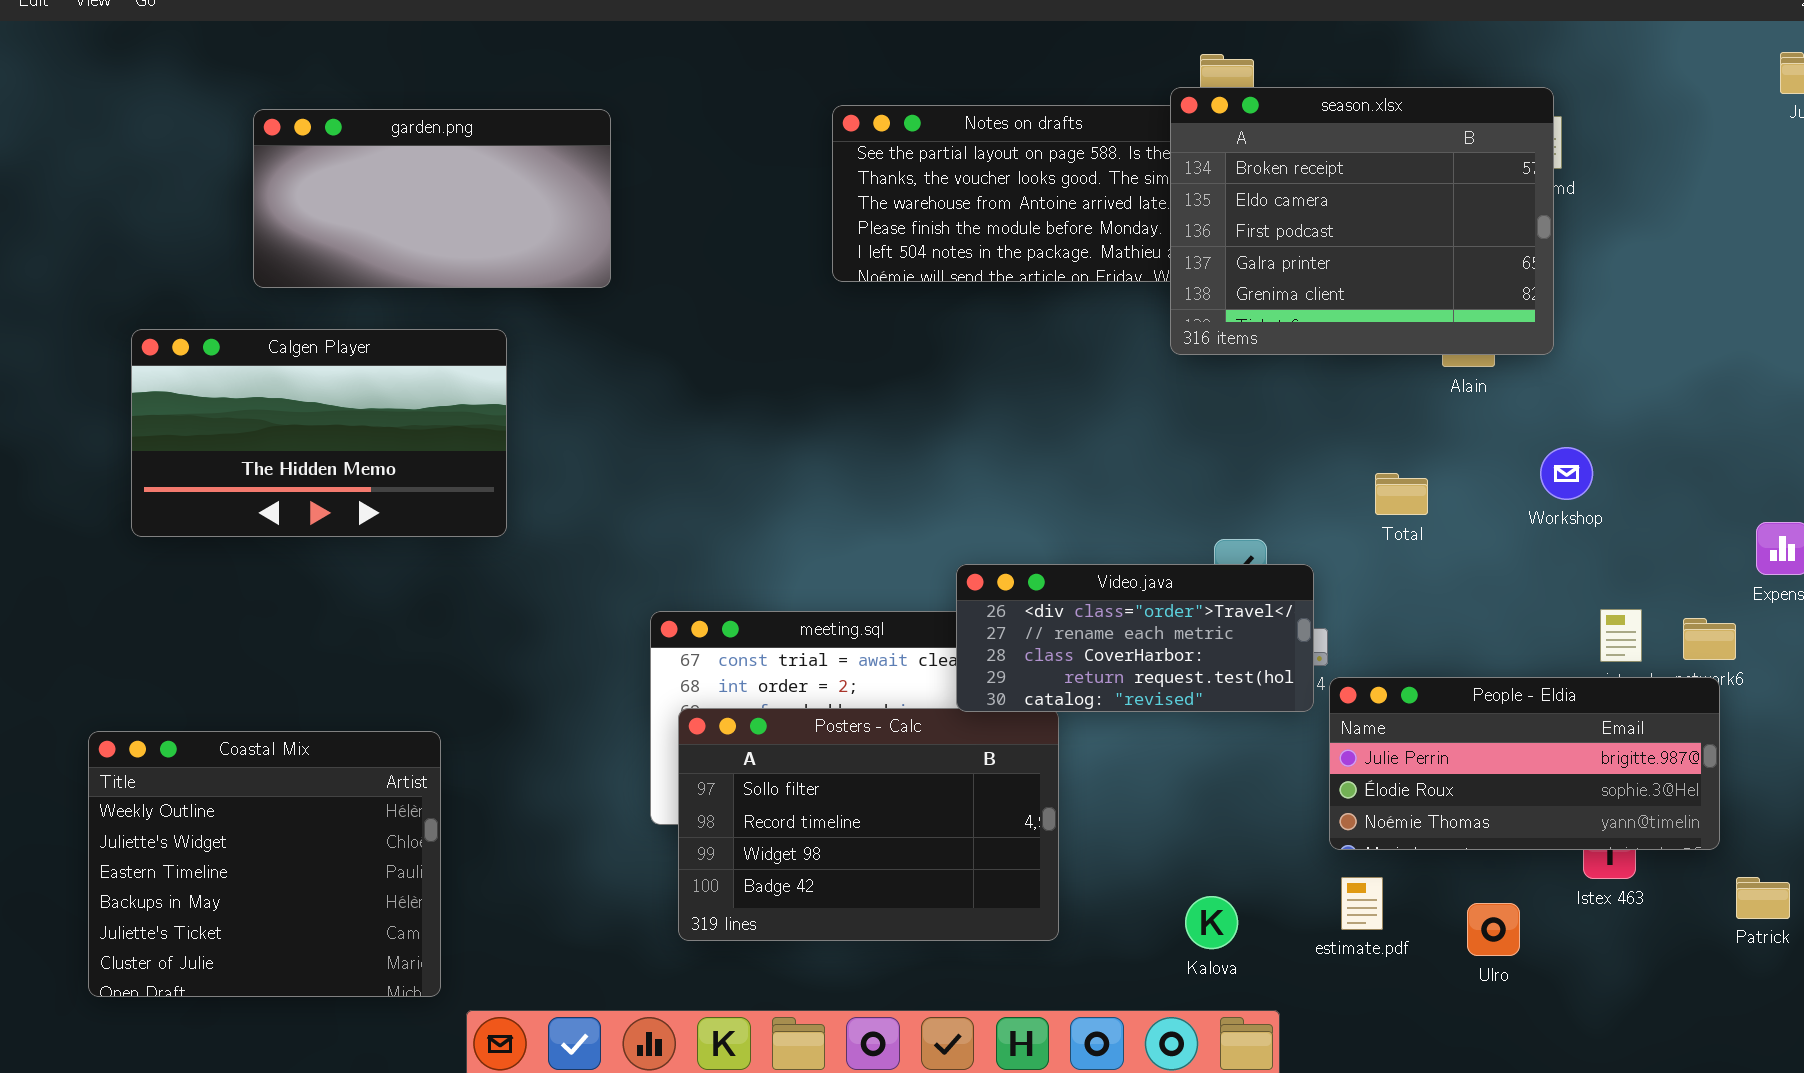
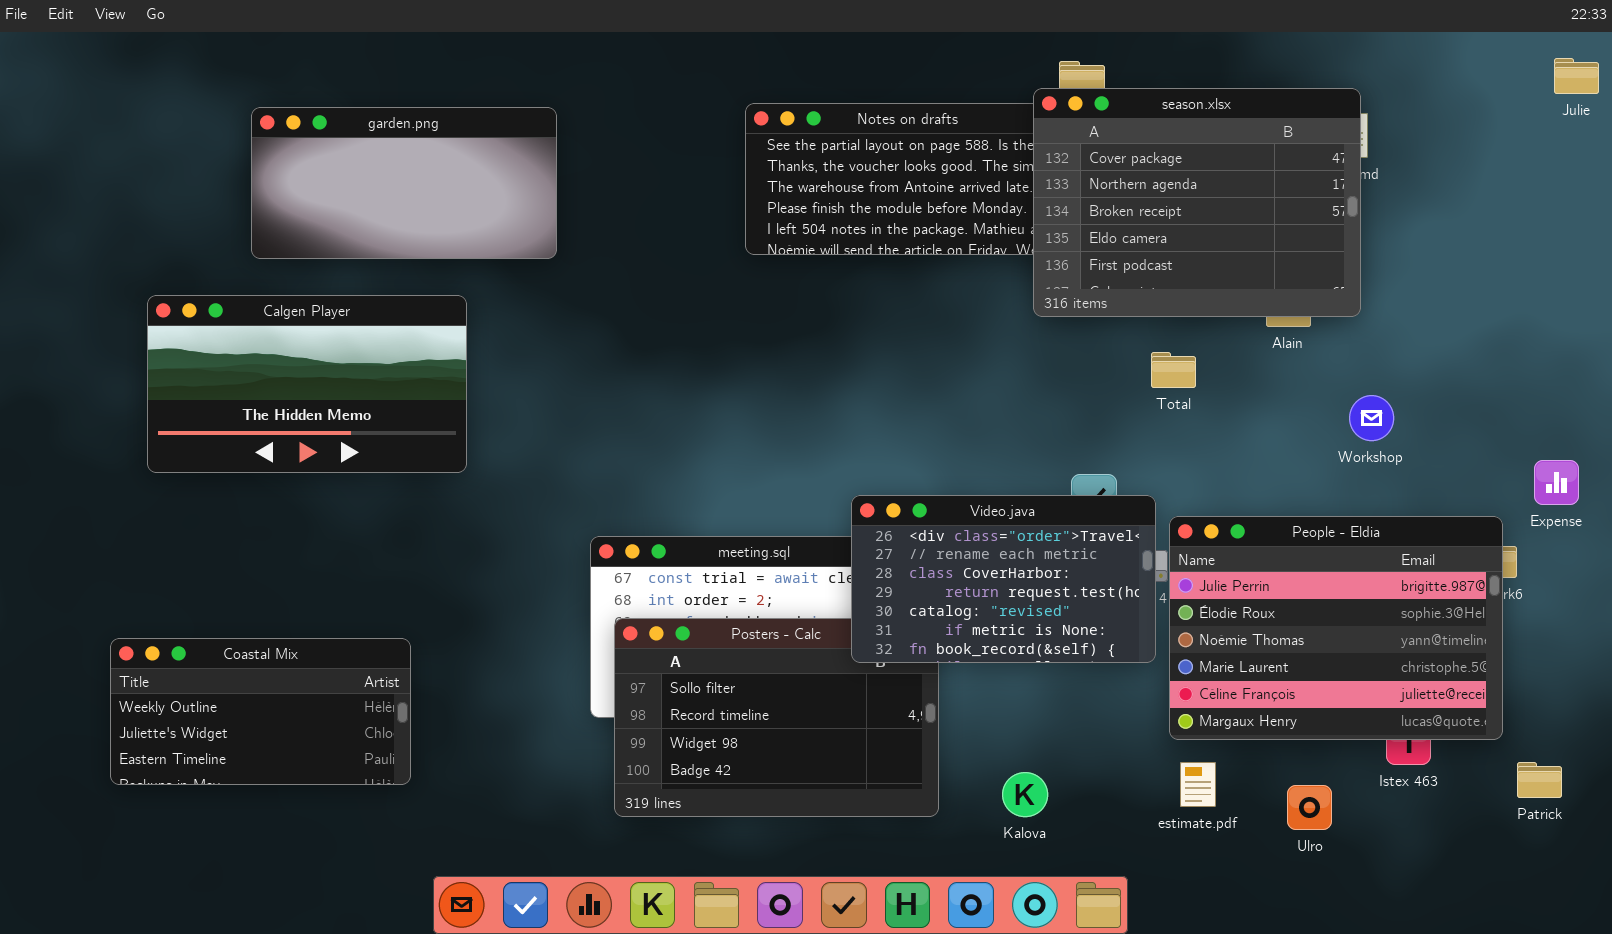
season.xlsx: [1170,87,1554,355] -> [1033,88,1361,317], scrolled up 2 rows
Total: [1375,473,1428,515] -> [1151,352,1196,388], moved
Video.java: [956,564,1314,712] -> [851,495,1156,663], resized
People - Eldia: [1329,677,1720,850] -> [1169,516,1503,740], resized
Coastal Mix: [88,731,441,997] -> [110,638,411,785], resized
Kalova: [1185,896,1238,949] -> [1002,772,1048,817], moved

